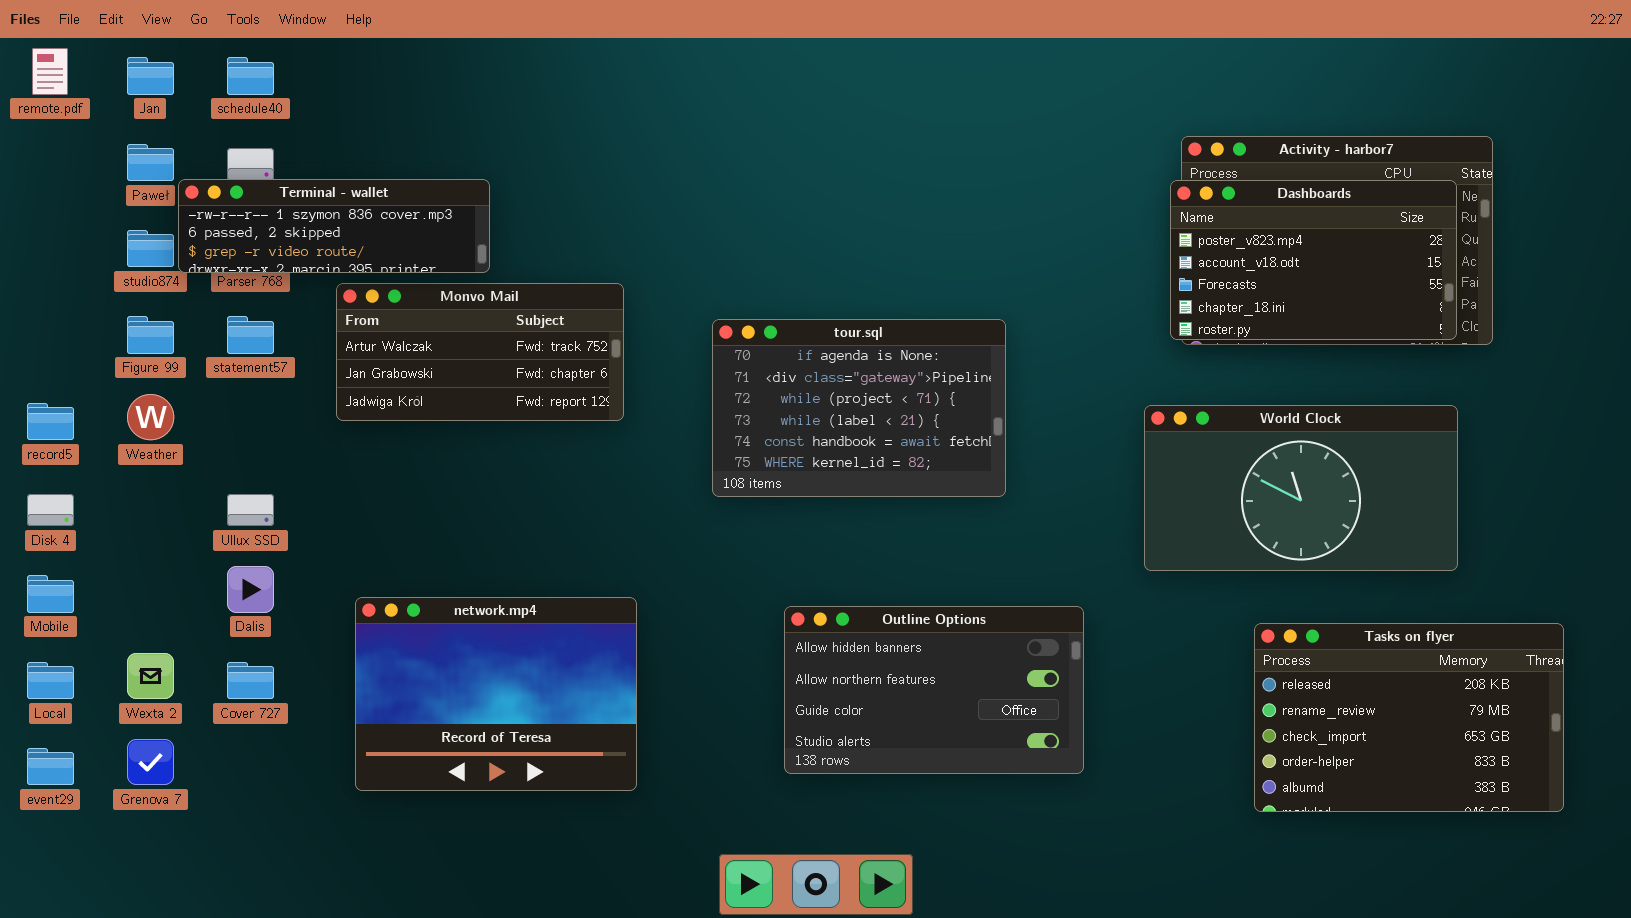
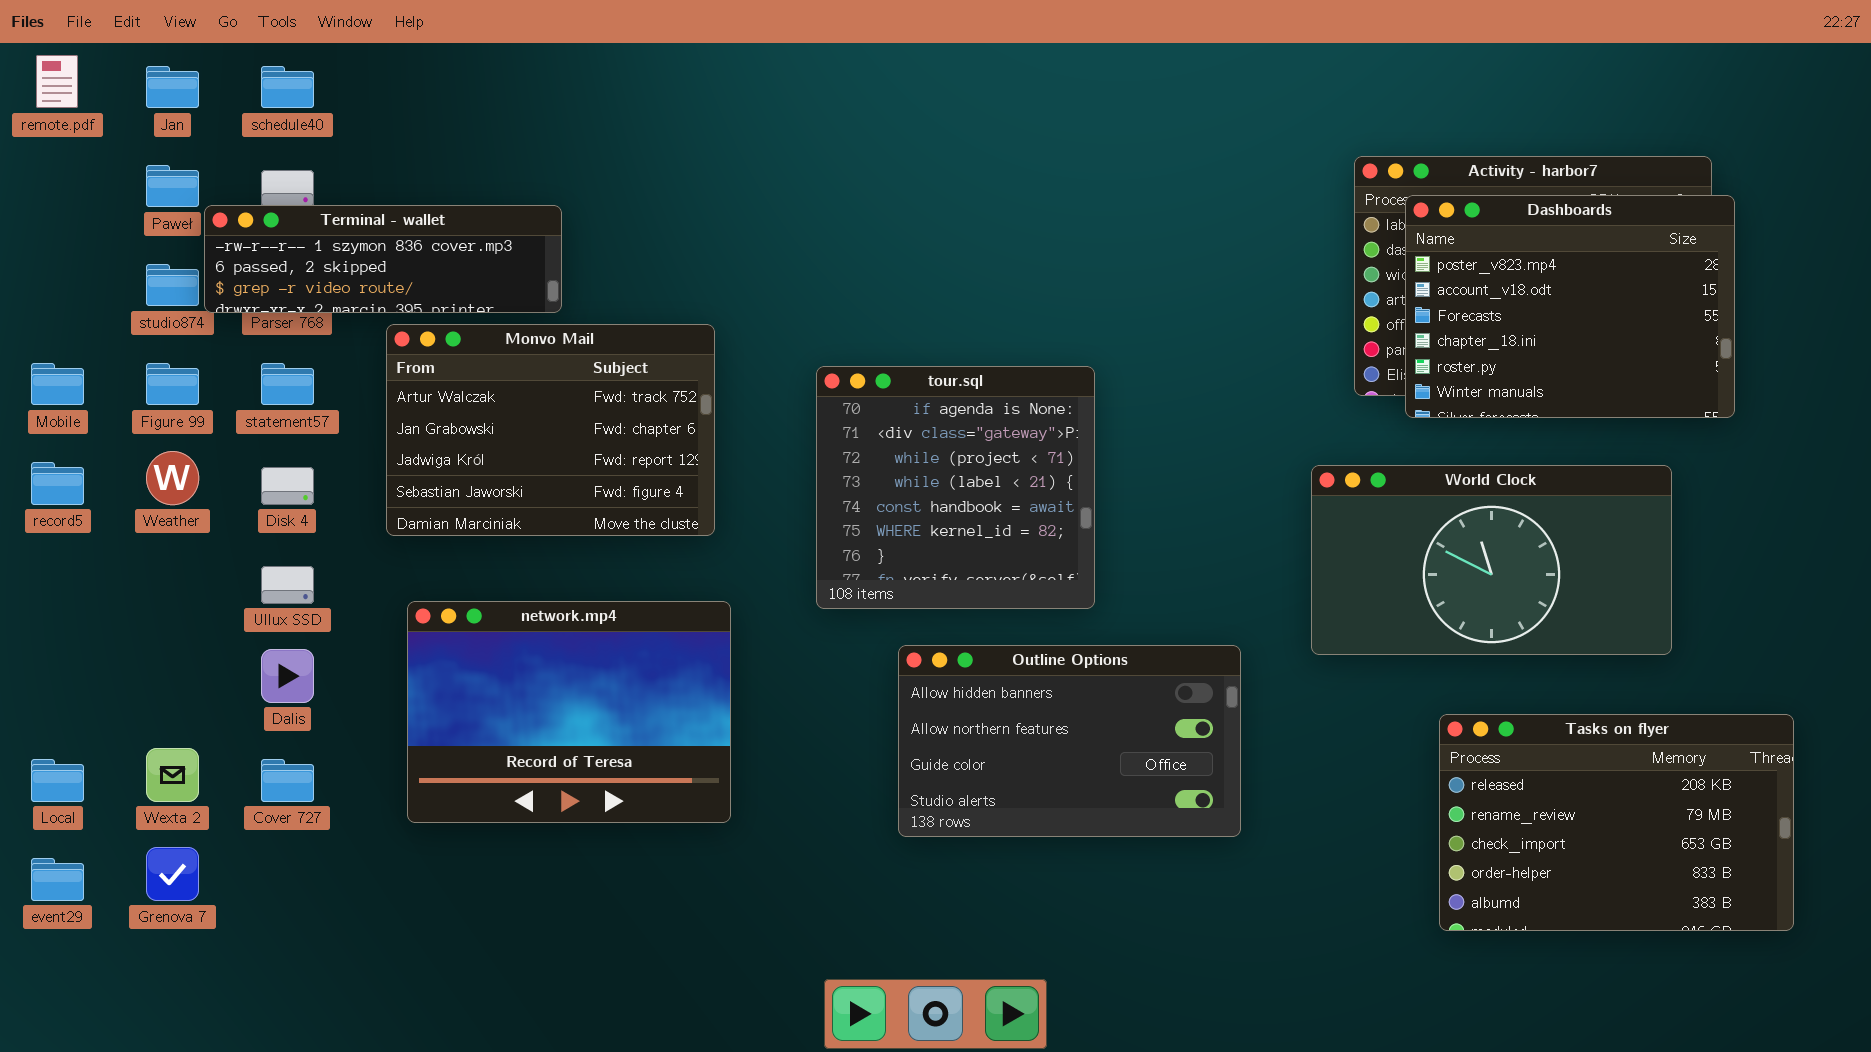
Dashboards: [1170,180,1457,340] -> [1405,195,1735,418], moved, resized
Monvo Mail: [336,283,624,421] -> [386,324,715,536], resized
tour.sql: [712,319,1006,497] -> [816,366,1095,609], resized
Disk 4: [27,494,74,526] -> [261,467,314,505], moved
Mobile: [27,575,74,613] -> [31,363,84,405], moved
network.mp4: [355,597,637,791] -> [407,601,731,823], moved
Outline Options: [784,606,1084,774] -> [898,645,1241,837], moved

